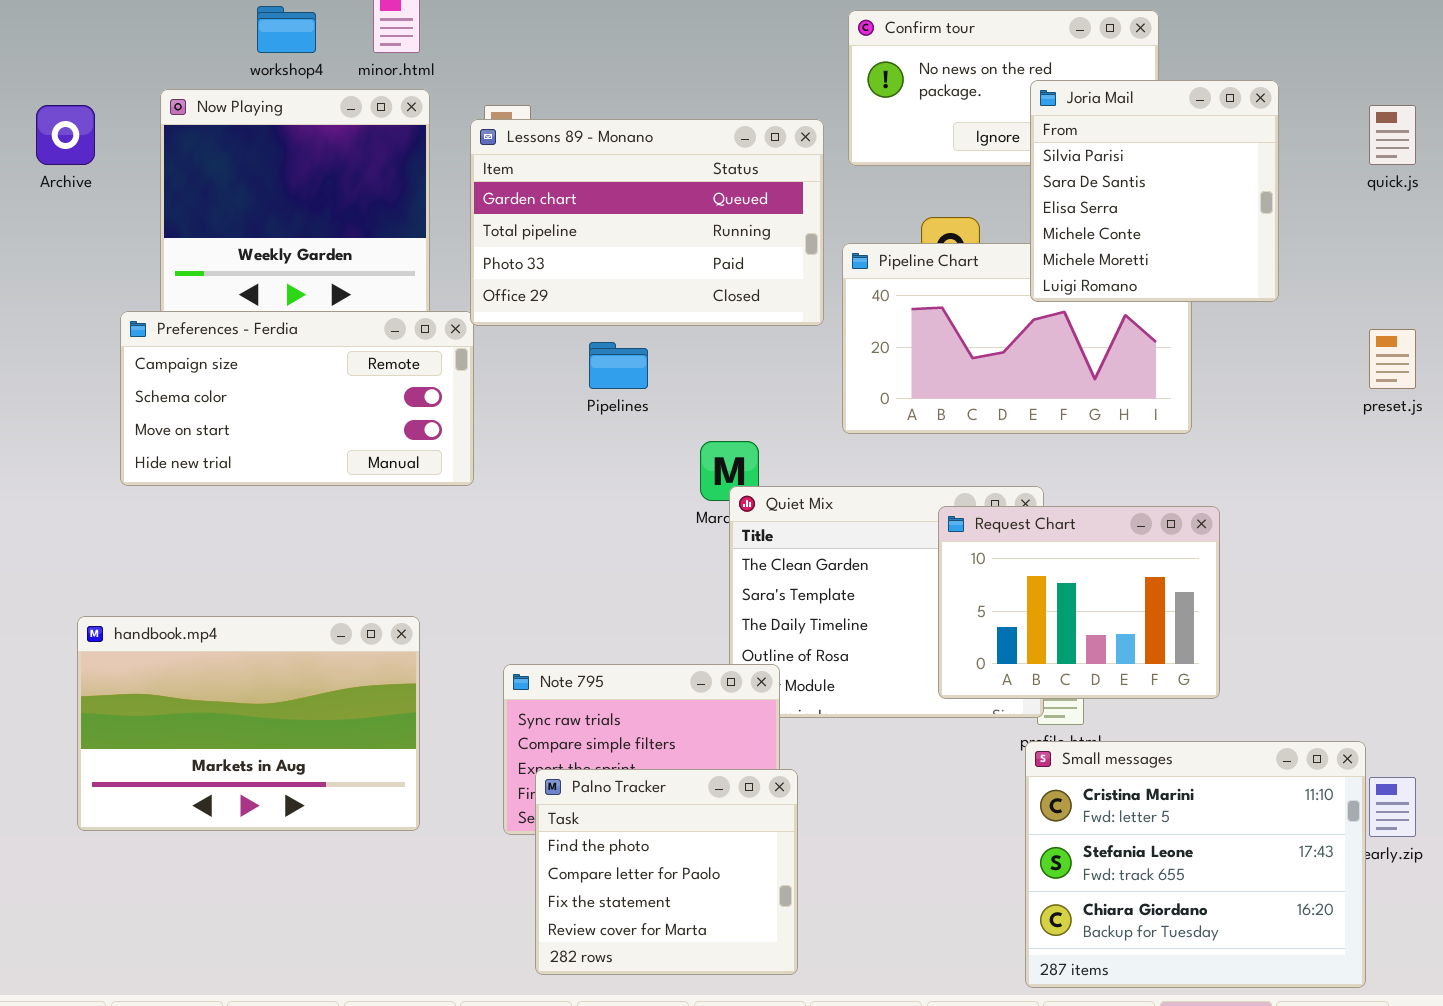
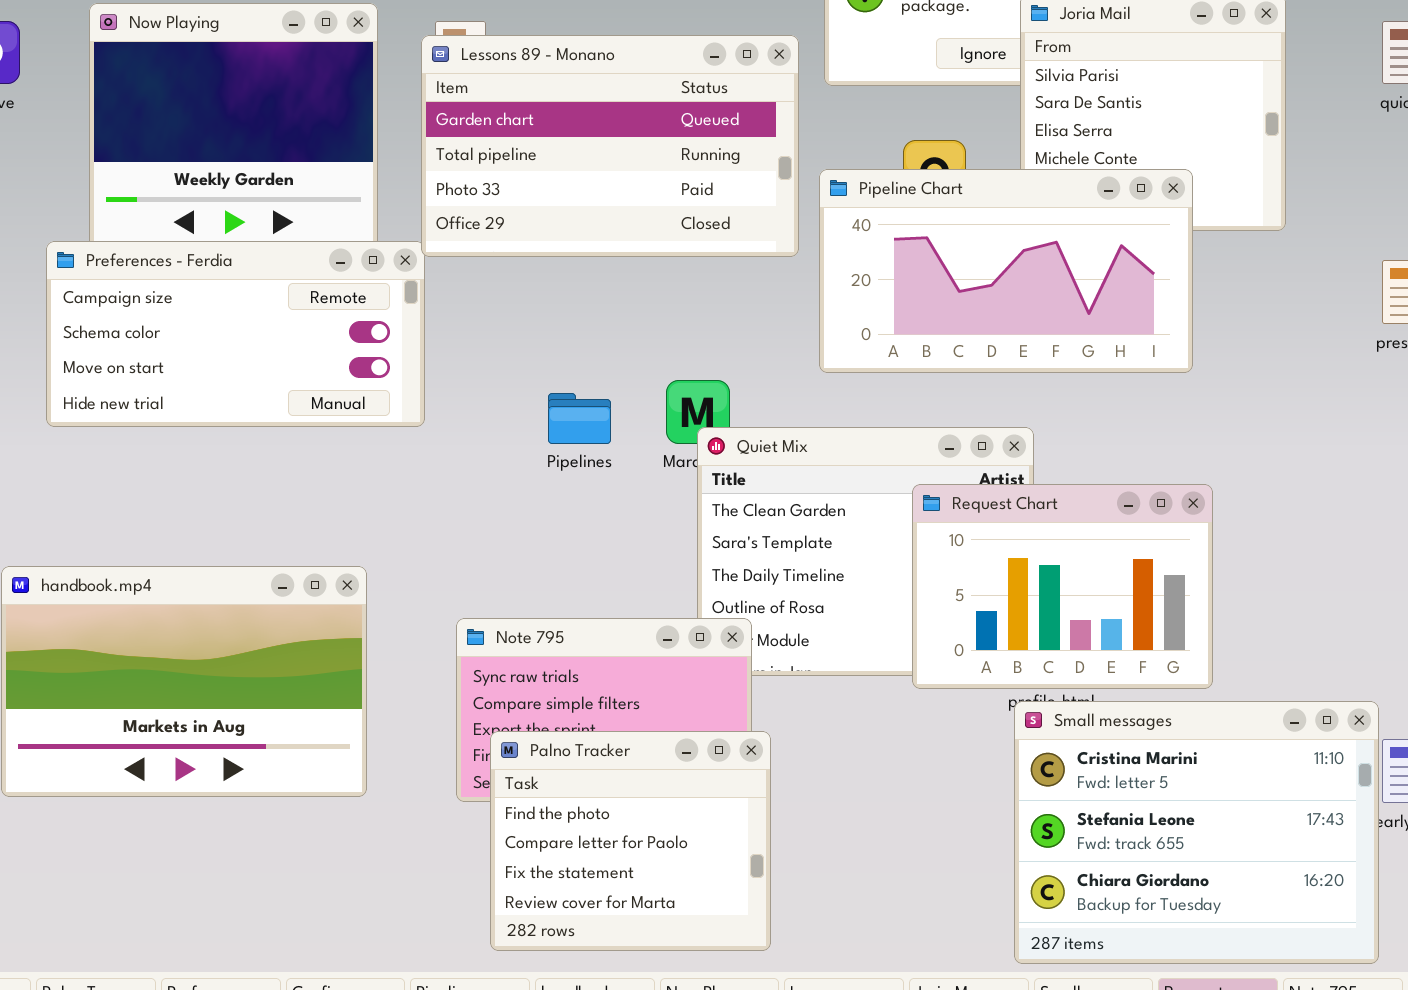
Pipeline Chart: [842,243,1192,434] -> [819,169,1193,373], raised
Pipelines: [589,342,648,389] -> [548,393,611,444], moved
Request Chart: [938,506,1220,699] -> [912,484,1213,689], moved

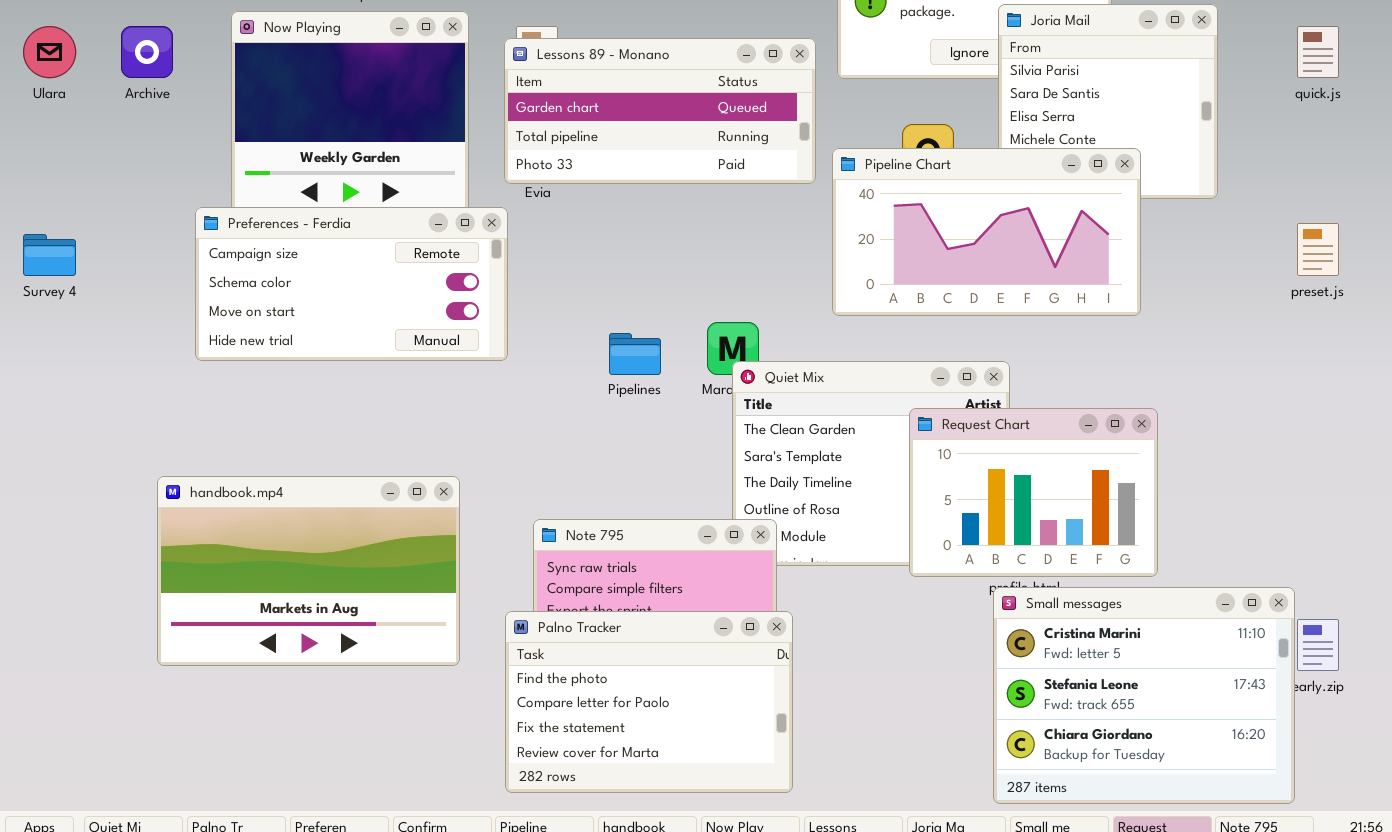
Lessons 89 - Monano: [421,35,799,257] -> [504,38,816,184], resized
Palno Tracker: [490,731,771,951] -> [505,611,793,793], resized

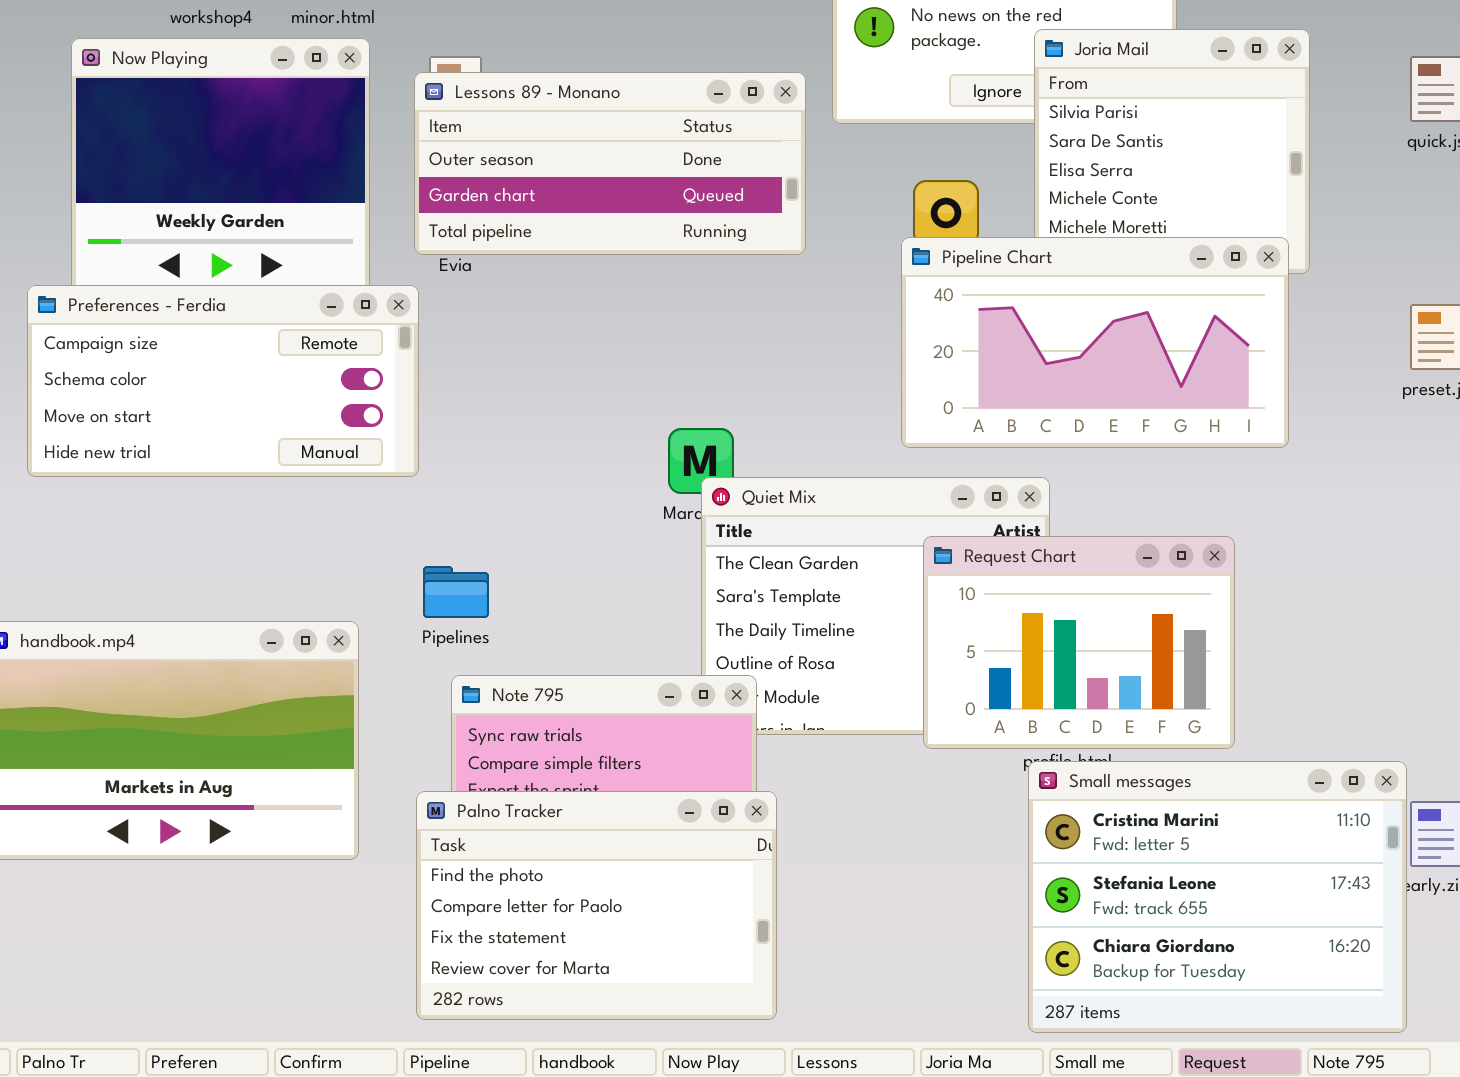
Lessons 89 - Monano: [504,38,816,184] -> [414,72,806,255], scrolled up 1 row
Pipeline Chart: [832,148,1141,316] -> [901,237,1289,448], moved
Pipelines: [609,333,661,375] -> [423,566,489,618], moved

